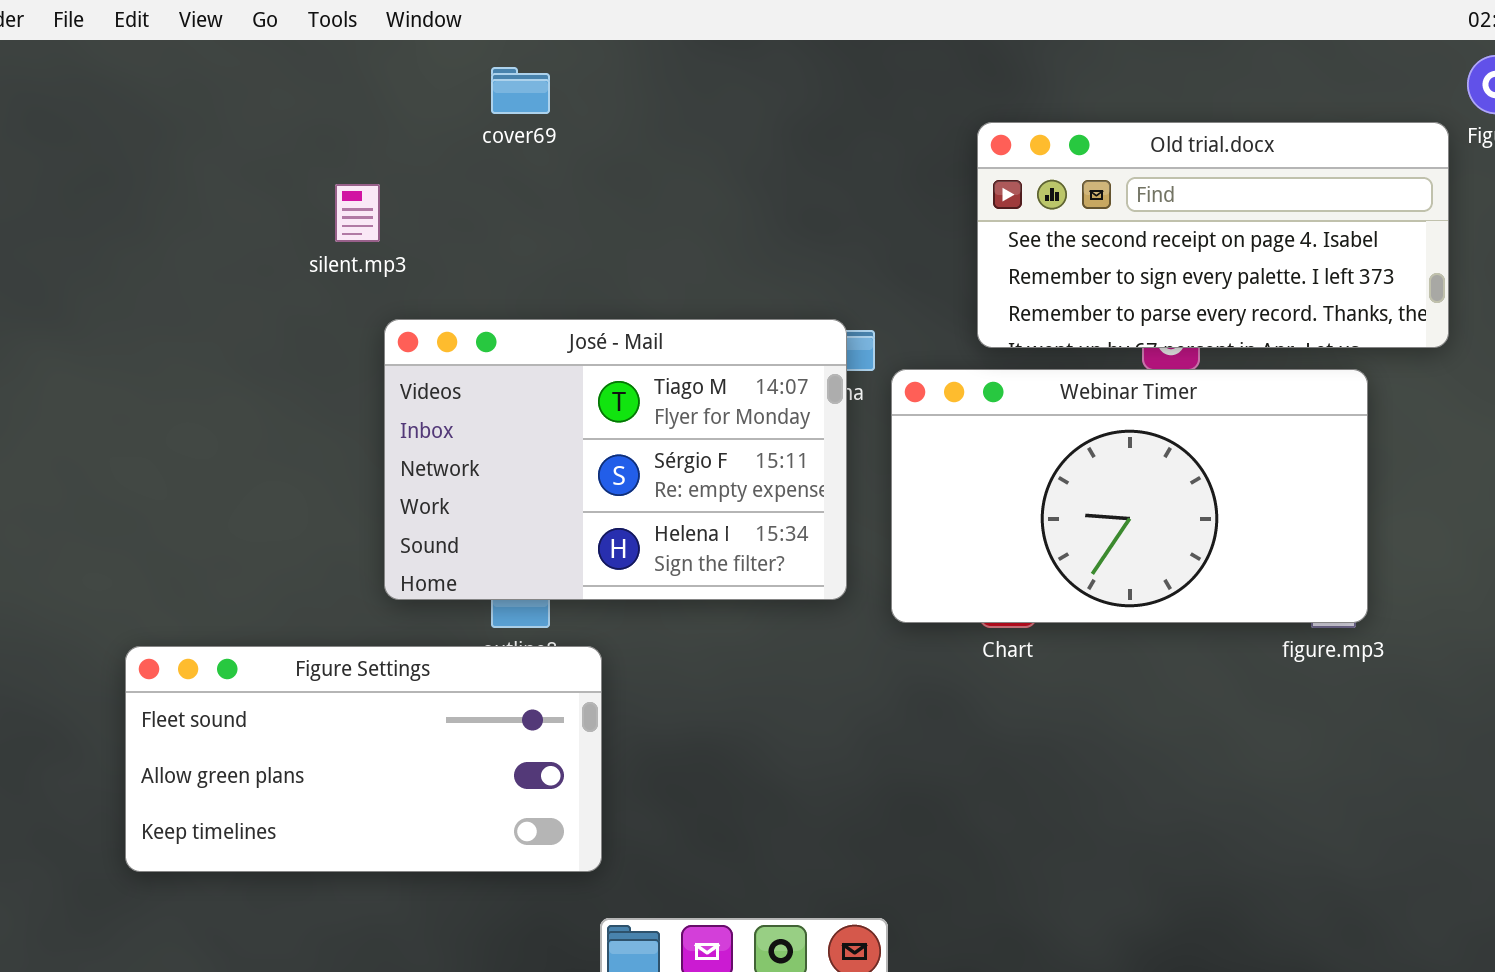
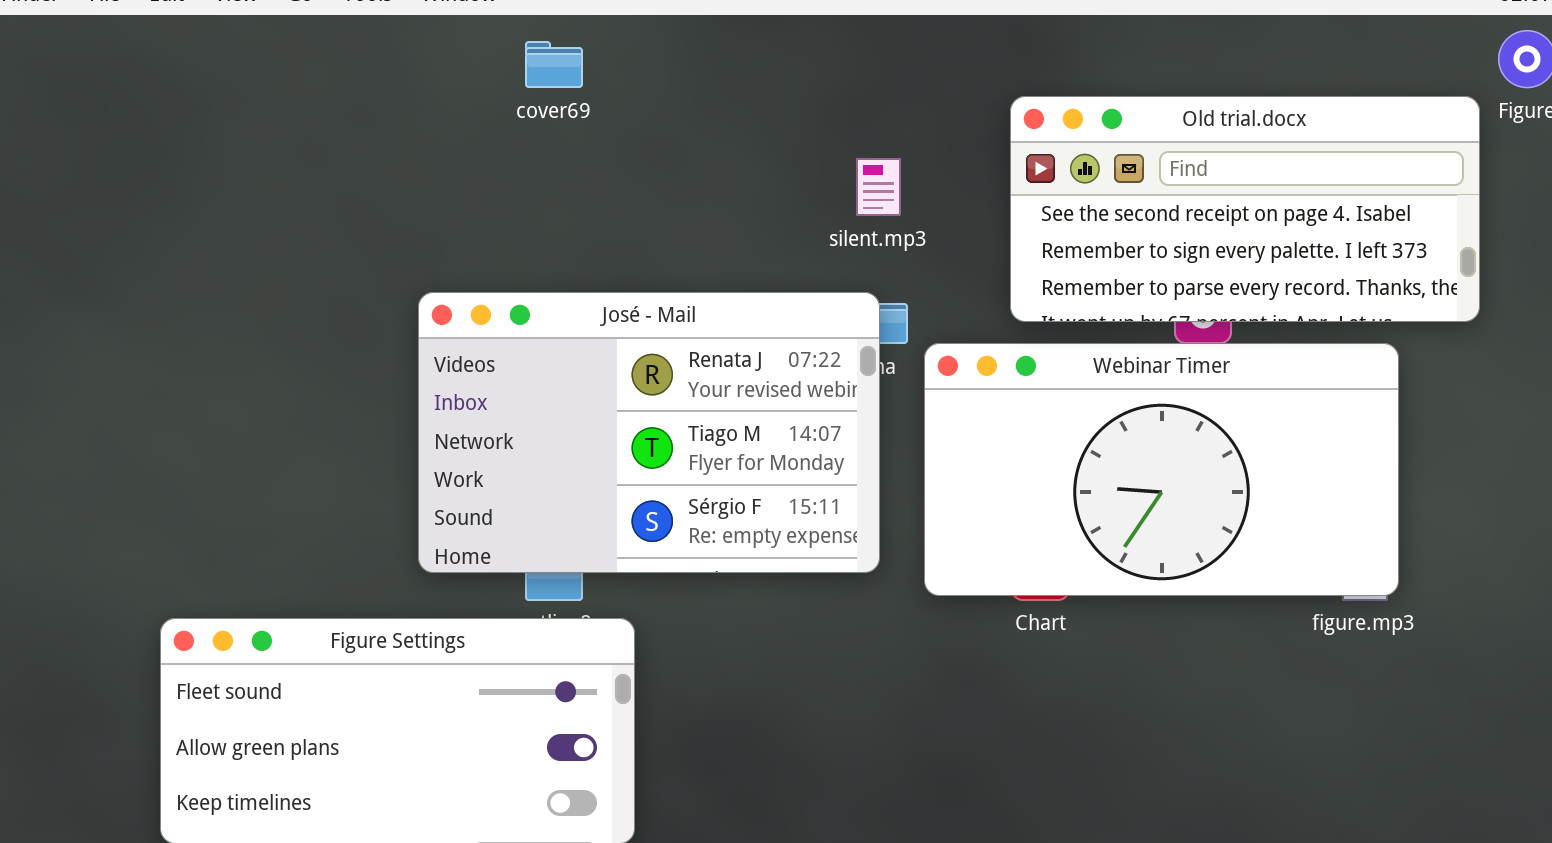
silent.mp3: [335,184,380,242] -> [856,158,901,216], moved
José - Mail: [384,319,847,600] -> [418,292,880,573], scrolled up 1 row

